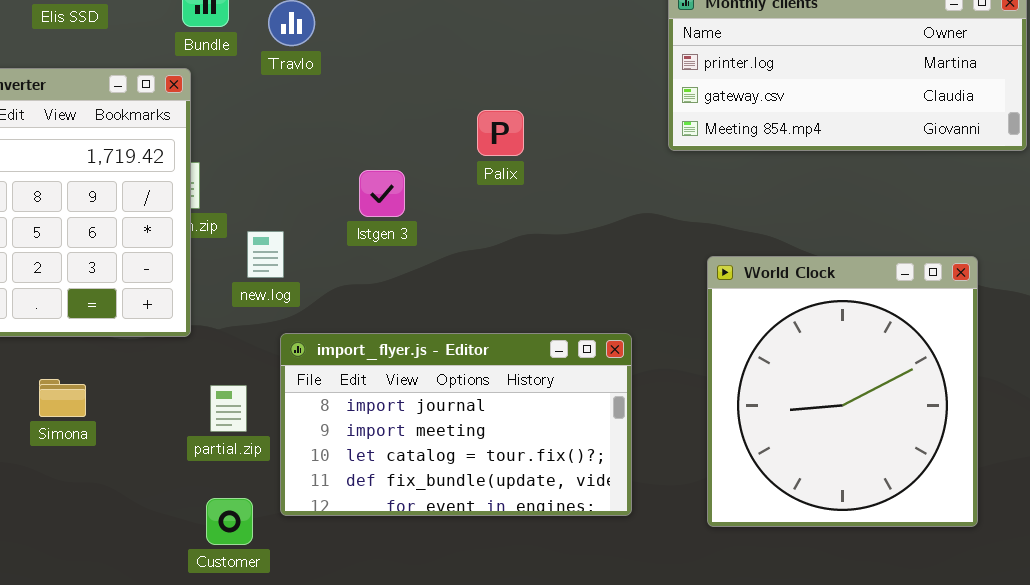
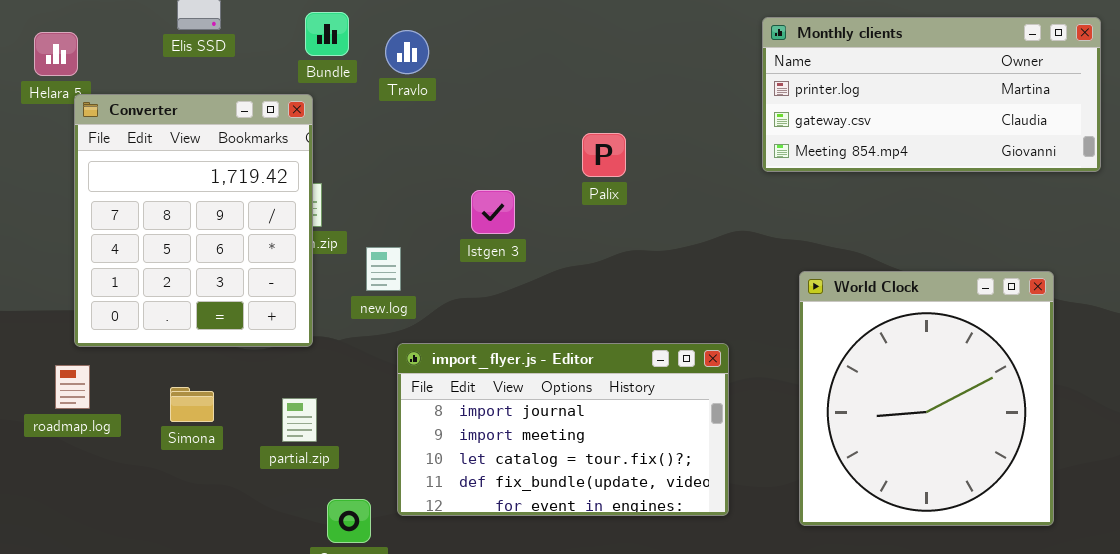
partial.zip: [210,385,247,432] -> [282,398,317,442], moved

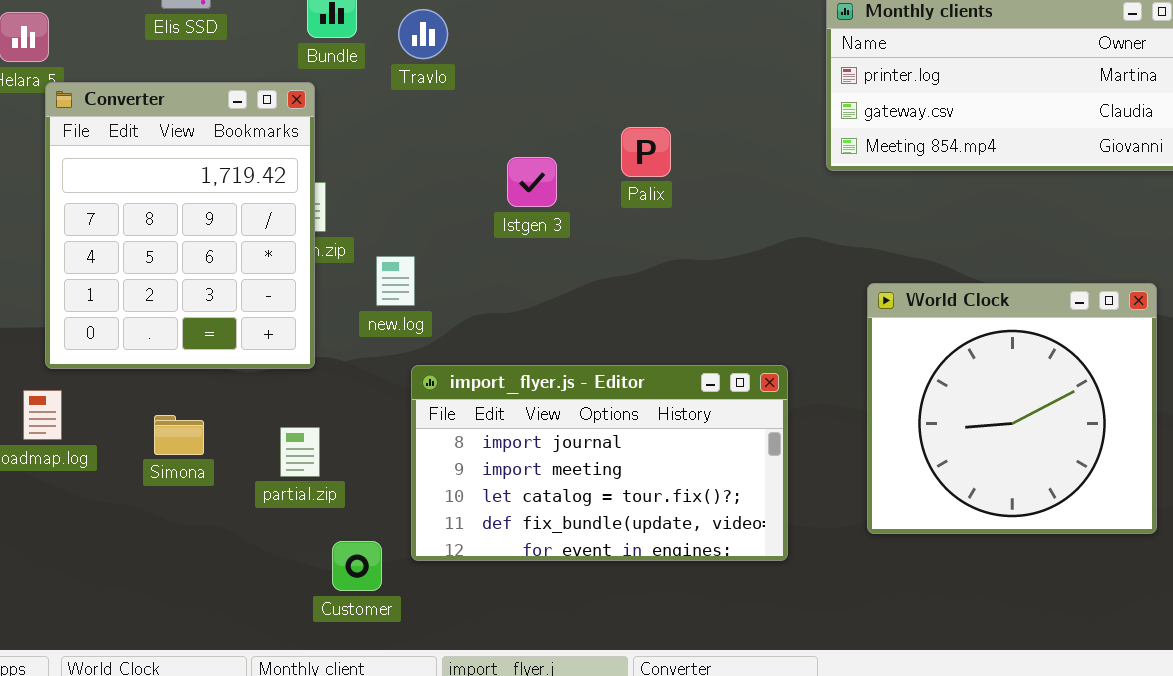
Istgen 3: [471,190,515,234] -> [507,157,557,207], moved
World Clock: [799,271,1054,526] -> [867,283,1157,534], resized

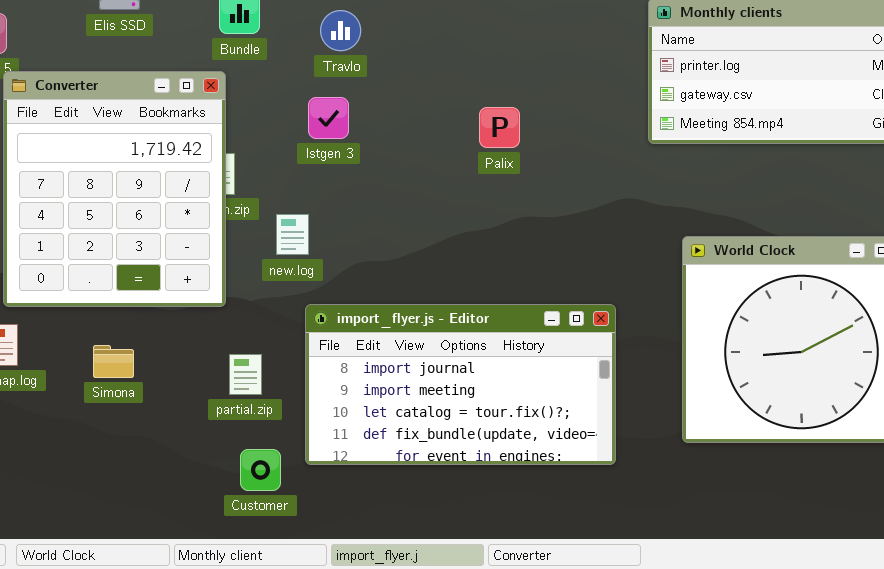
Travlo: [398,9,448,59] -> [320,10,361,51], moved
Istgen 3: [507,157,557,207] -> [308,97,349,139], moved
partial.zip: [280,427,320,477] -> [229,354,262,395], moved

